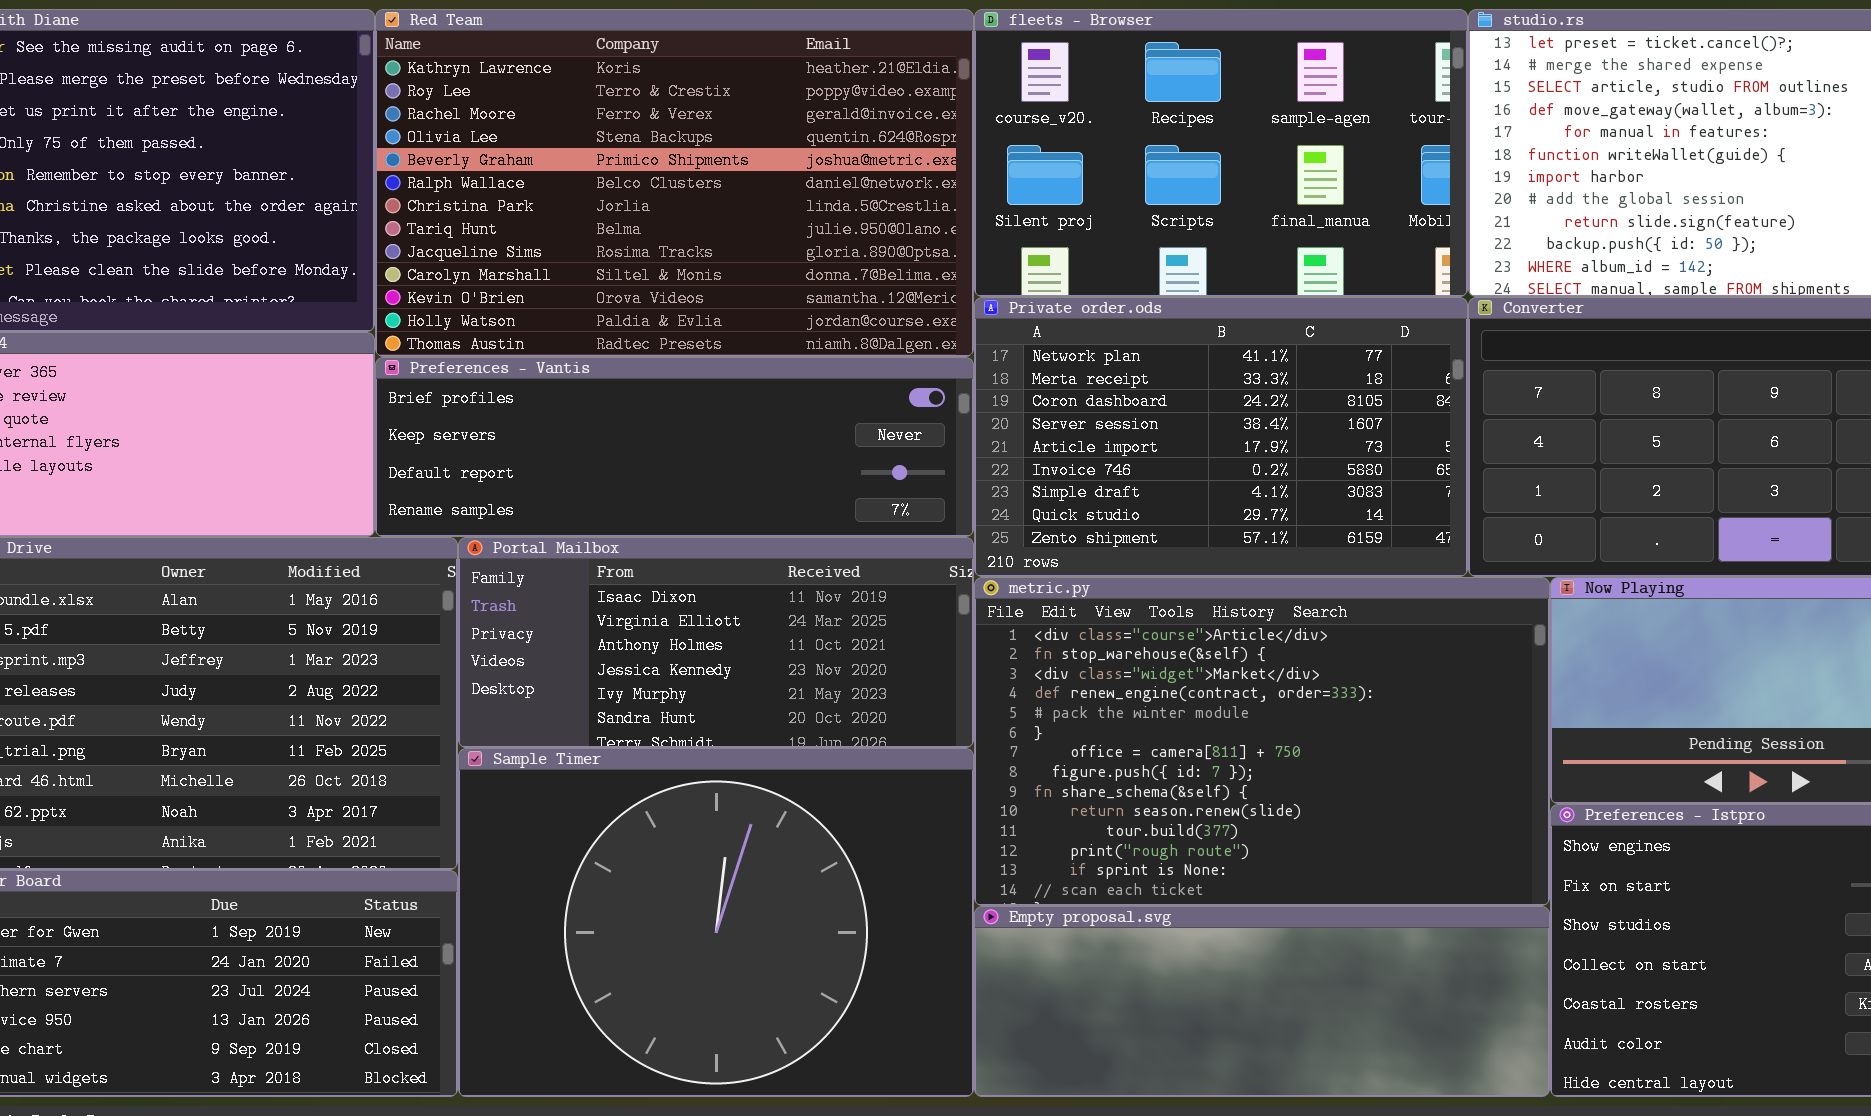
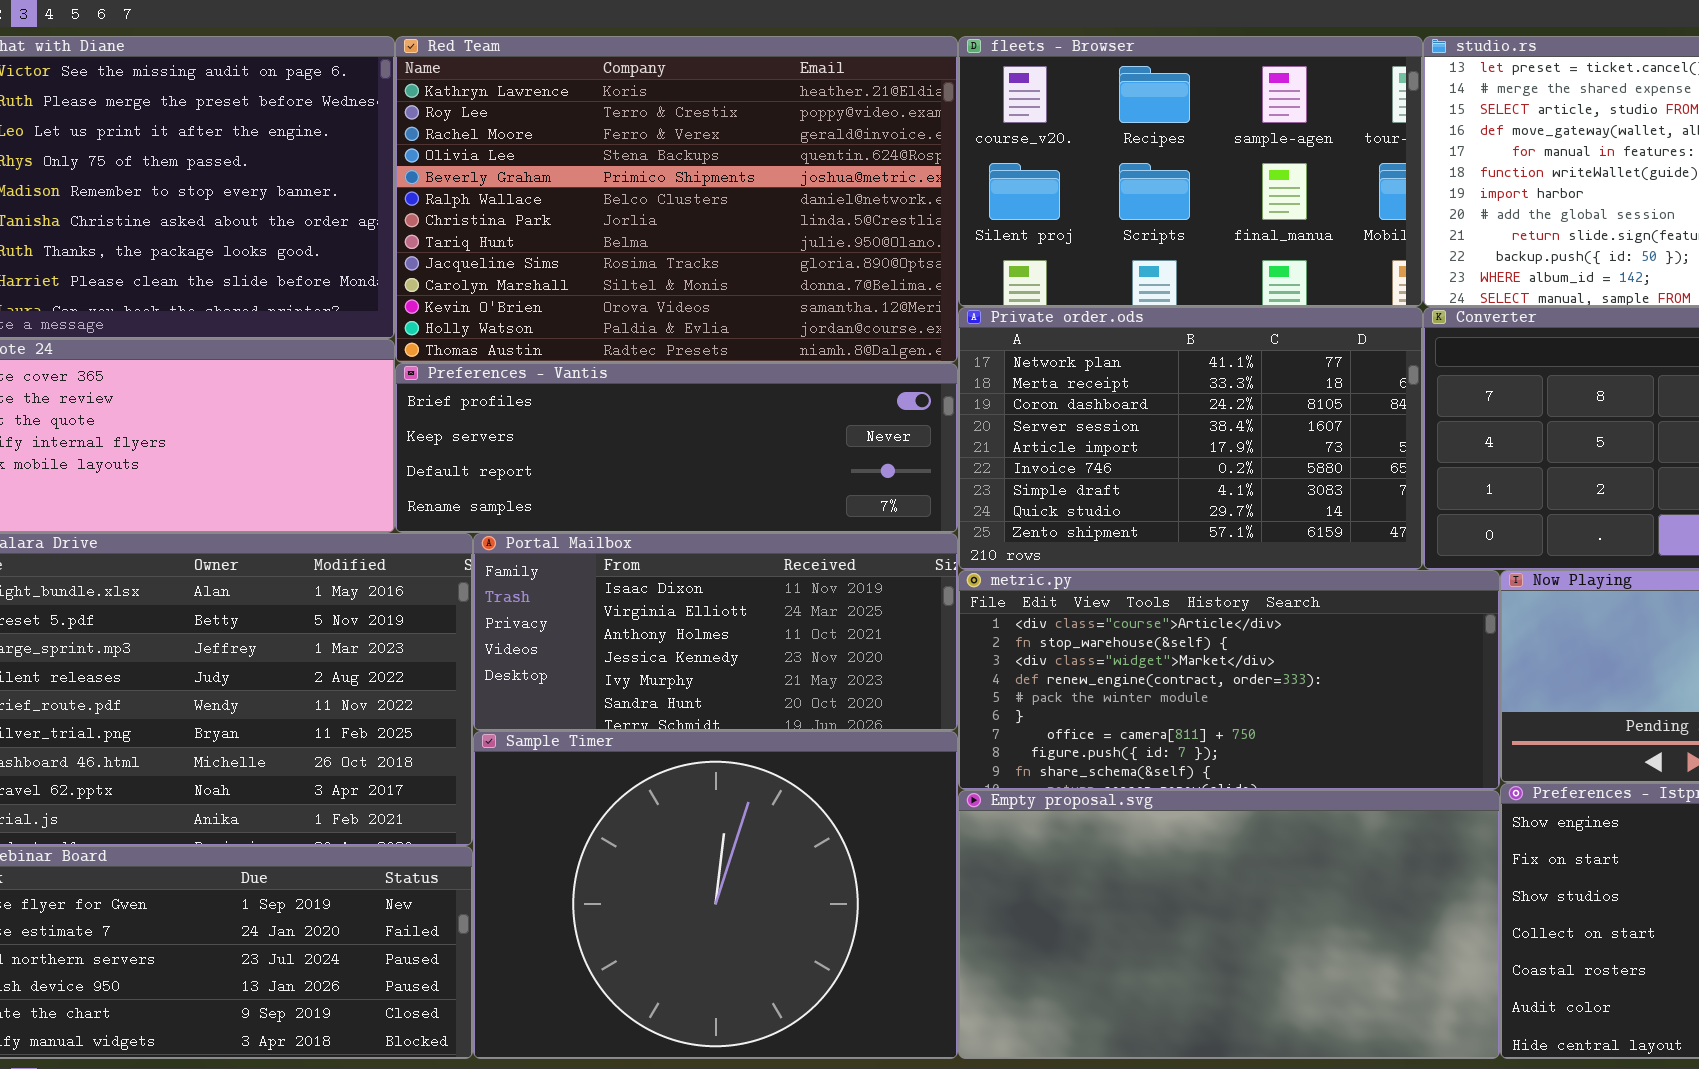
metric.py: [974,577,1550,906] -> [958,570,1500,790], resized
Empty proposal.svg: [974,906,1550,1097] -> [958,790,1500,1059], resized

